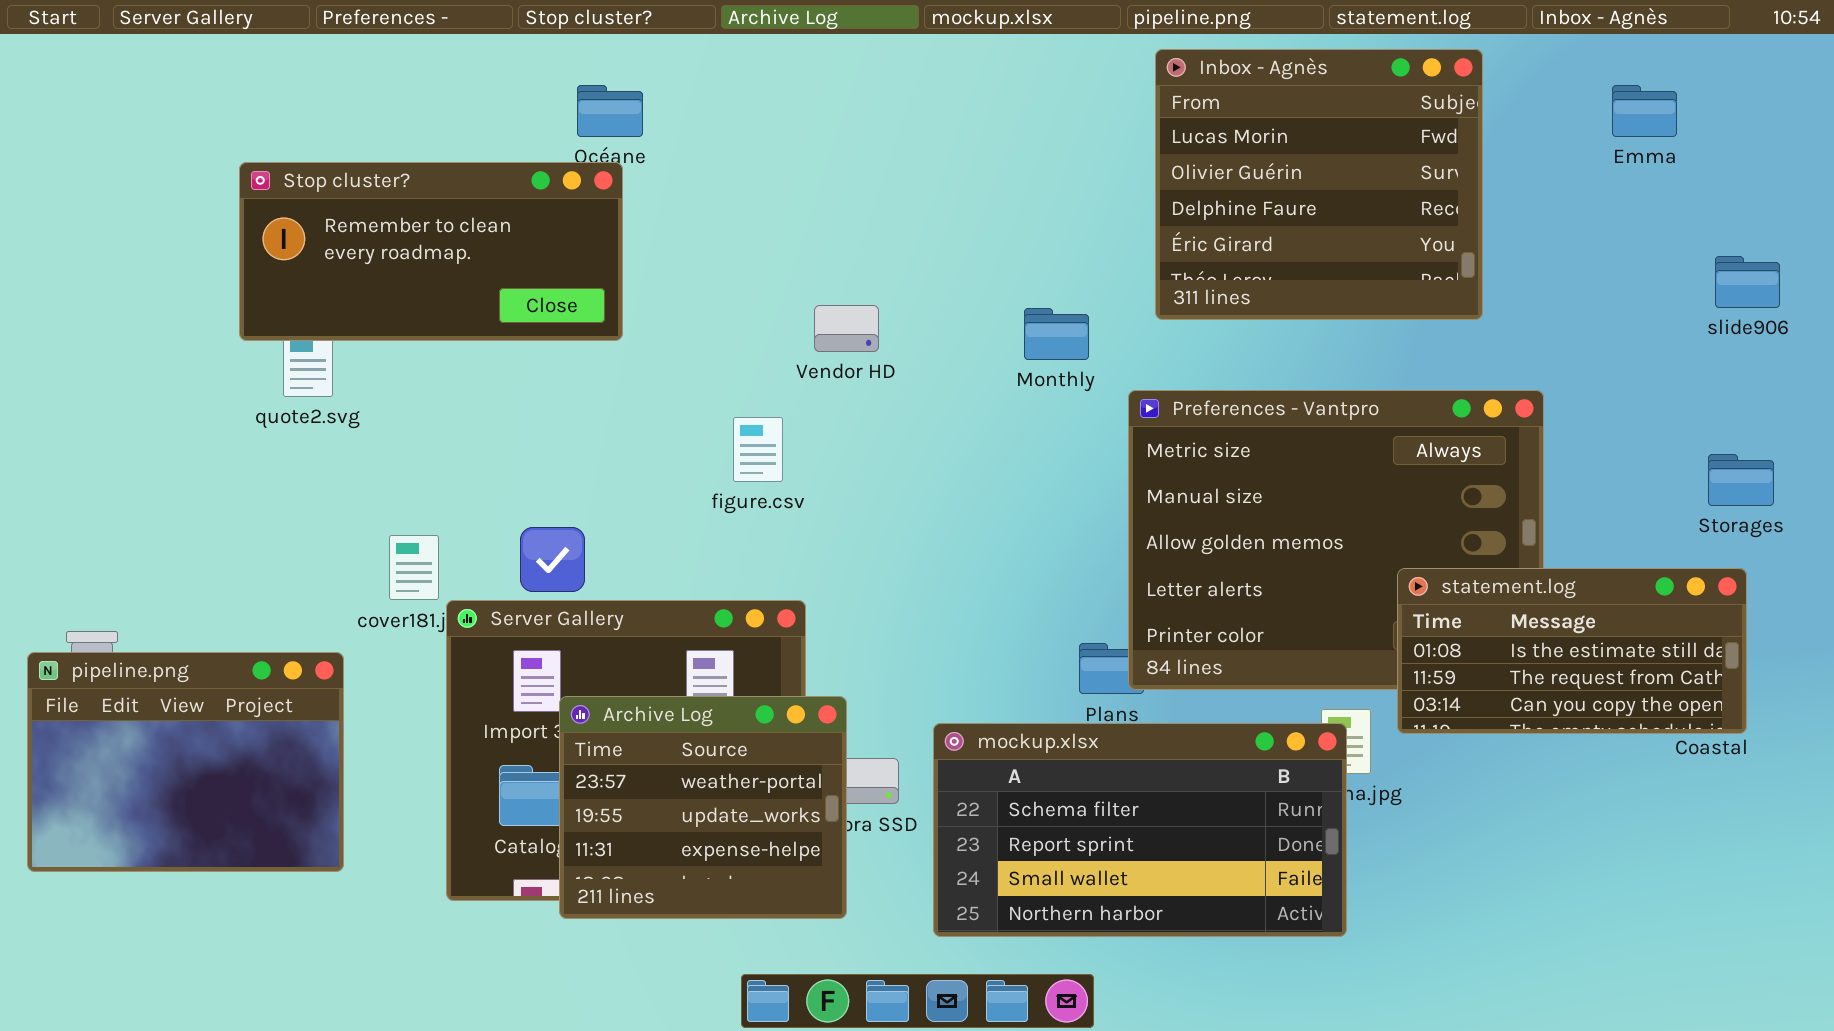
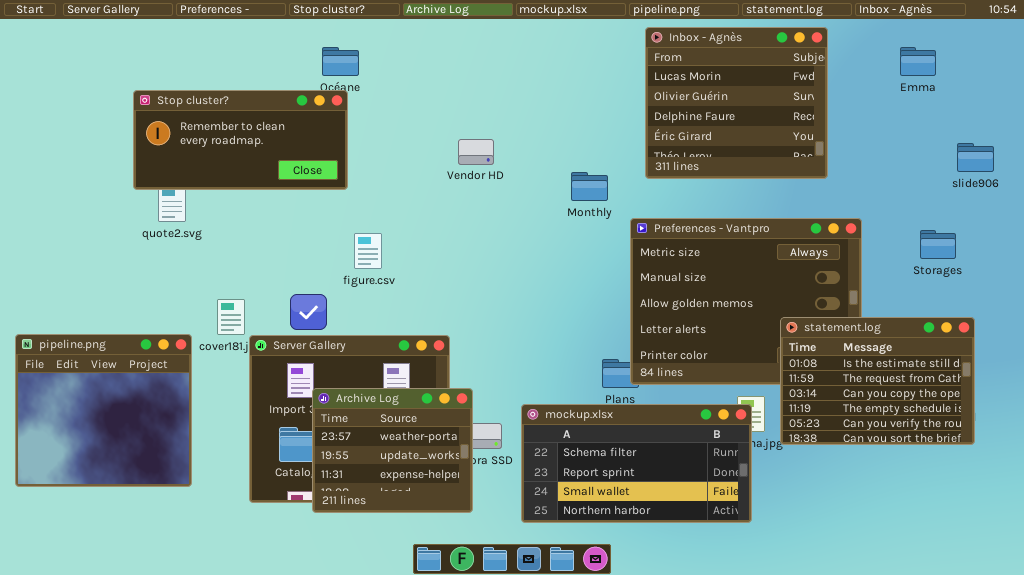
Vendor HD: [814,305,879,352] -> [458,139,494,165], moved
figure.csv: [733,417,783,482] -> [354,233,382,269], moved
Storages: [1708,454,1774,506] -> [920,230,956,259], moved
statement.log: [1397,568,1747,734] -> [780,317,975,445], resized
pipeline.png: [27,652,344,872] -> [15,334,192,487], resized

